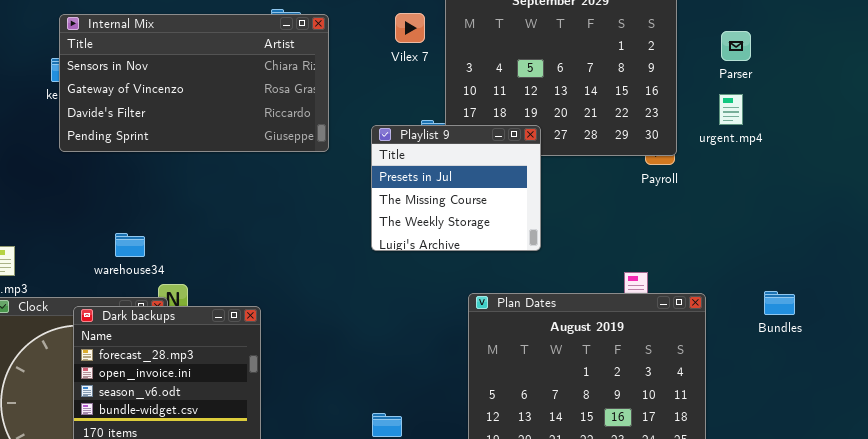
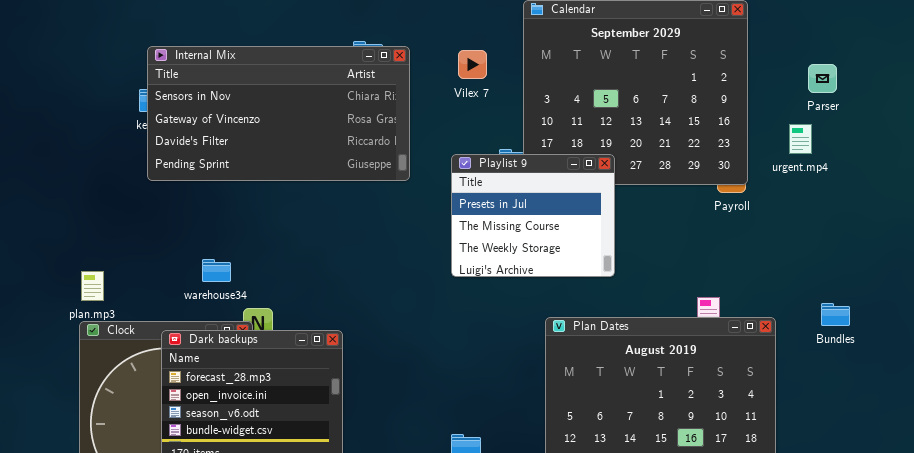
Vilex 7: [395,13,425,43] -> [458,50,487,79], moved
Parser: [721,31,751,61] -> [808,64,837,93], moved
Bundles: [764,291,795,315] -> [821,303,850,326], moved

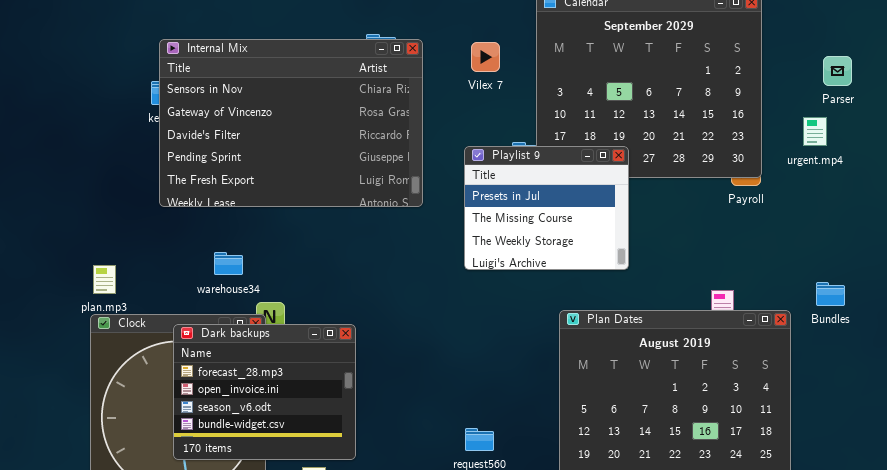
Internal Mix: [147,46,410,181] -> [159,39,423,207], resized
Bundles: [821,303,850,326] -> [816,282,845,306], moved

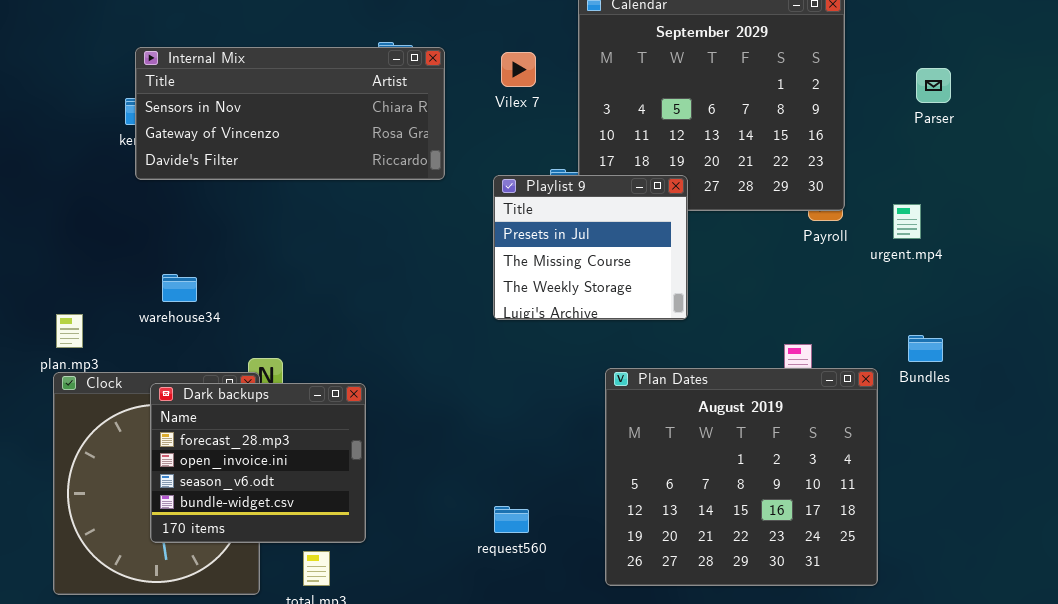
Internal Mix: [159,39,423,207] -> [135,47,445,180], resized
urgent.mp4: [803,117,827,146] -> [893,204,921,239], moved
warehouse34: [214,252,243,275] -> [162,274,197,302], moved

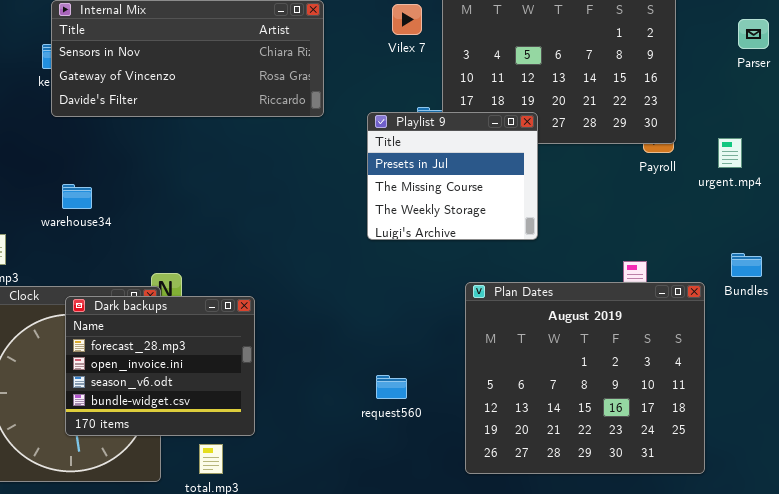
Vilex 7: [501,52,536,87] -> [392,4,422,35], moved
warehouse34: [162,274,197,302] -> [62,184,92,209], moved
request560: [494,506,529,533] -> [376,375,407,399], moved

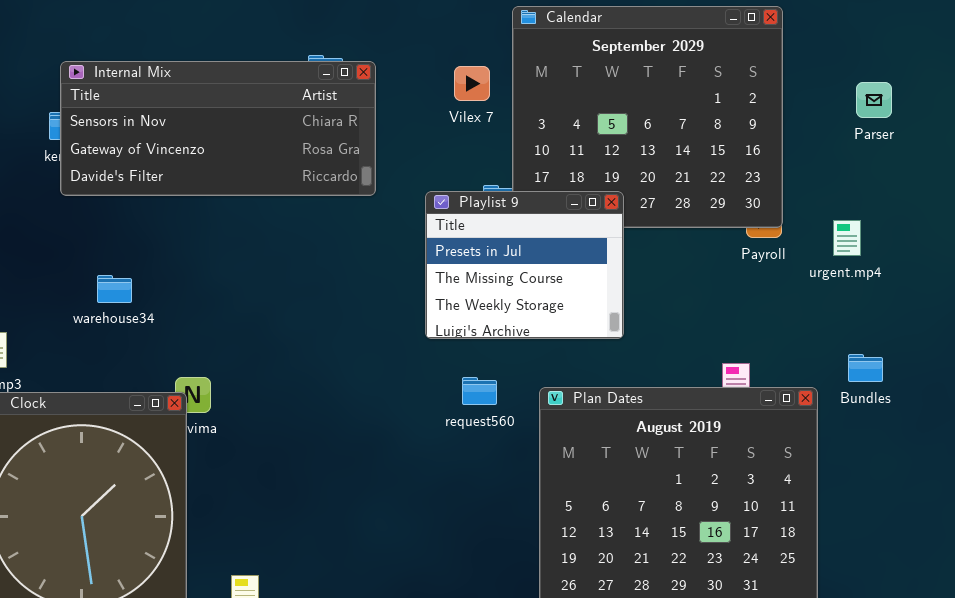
warehouse34: [62,184,92,209] -> [97,275,132,303], moved
Dark backups: [65,296,255,436] -> none, closed
request560: [376,375,407,399] -> [462,377,497,405], moved

